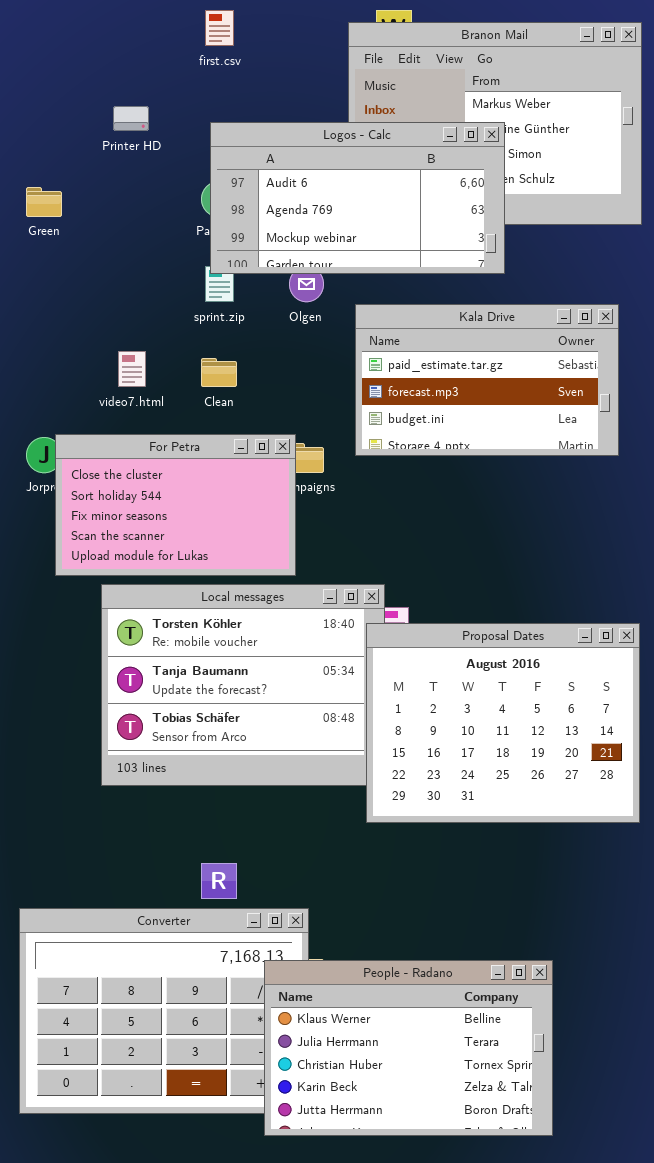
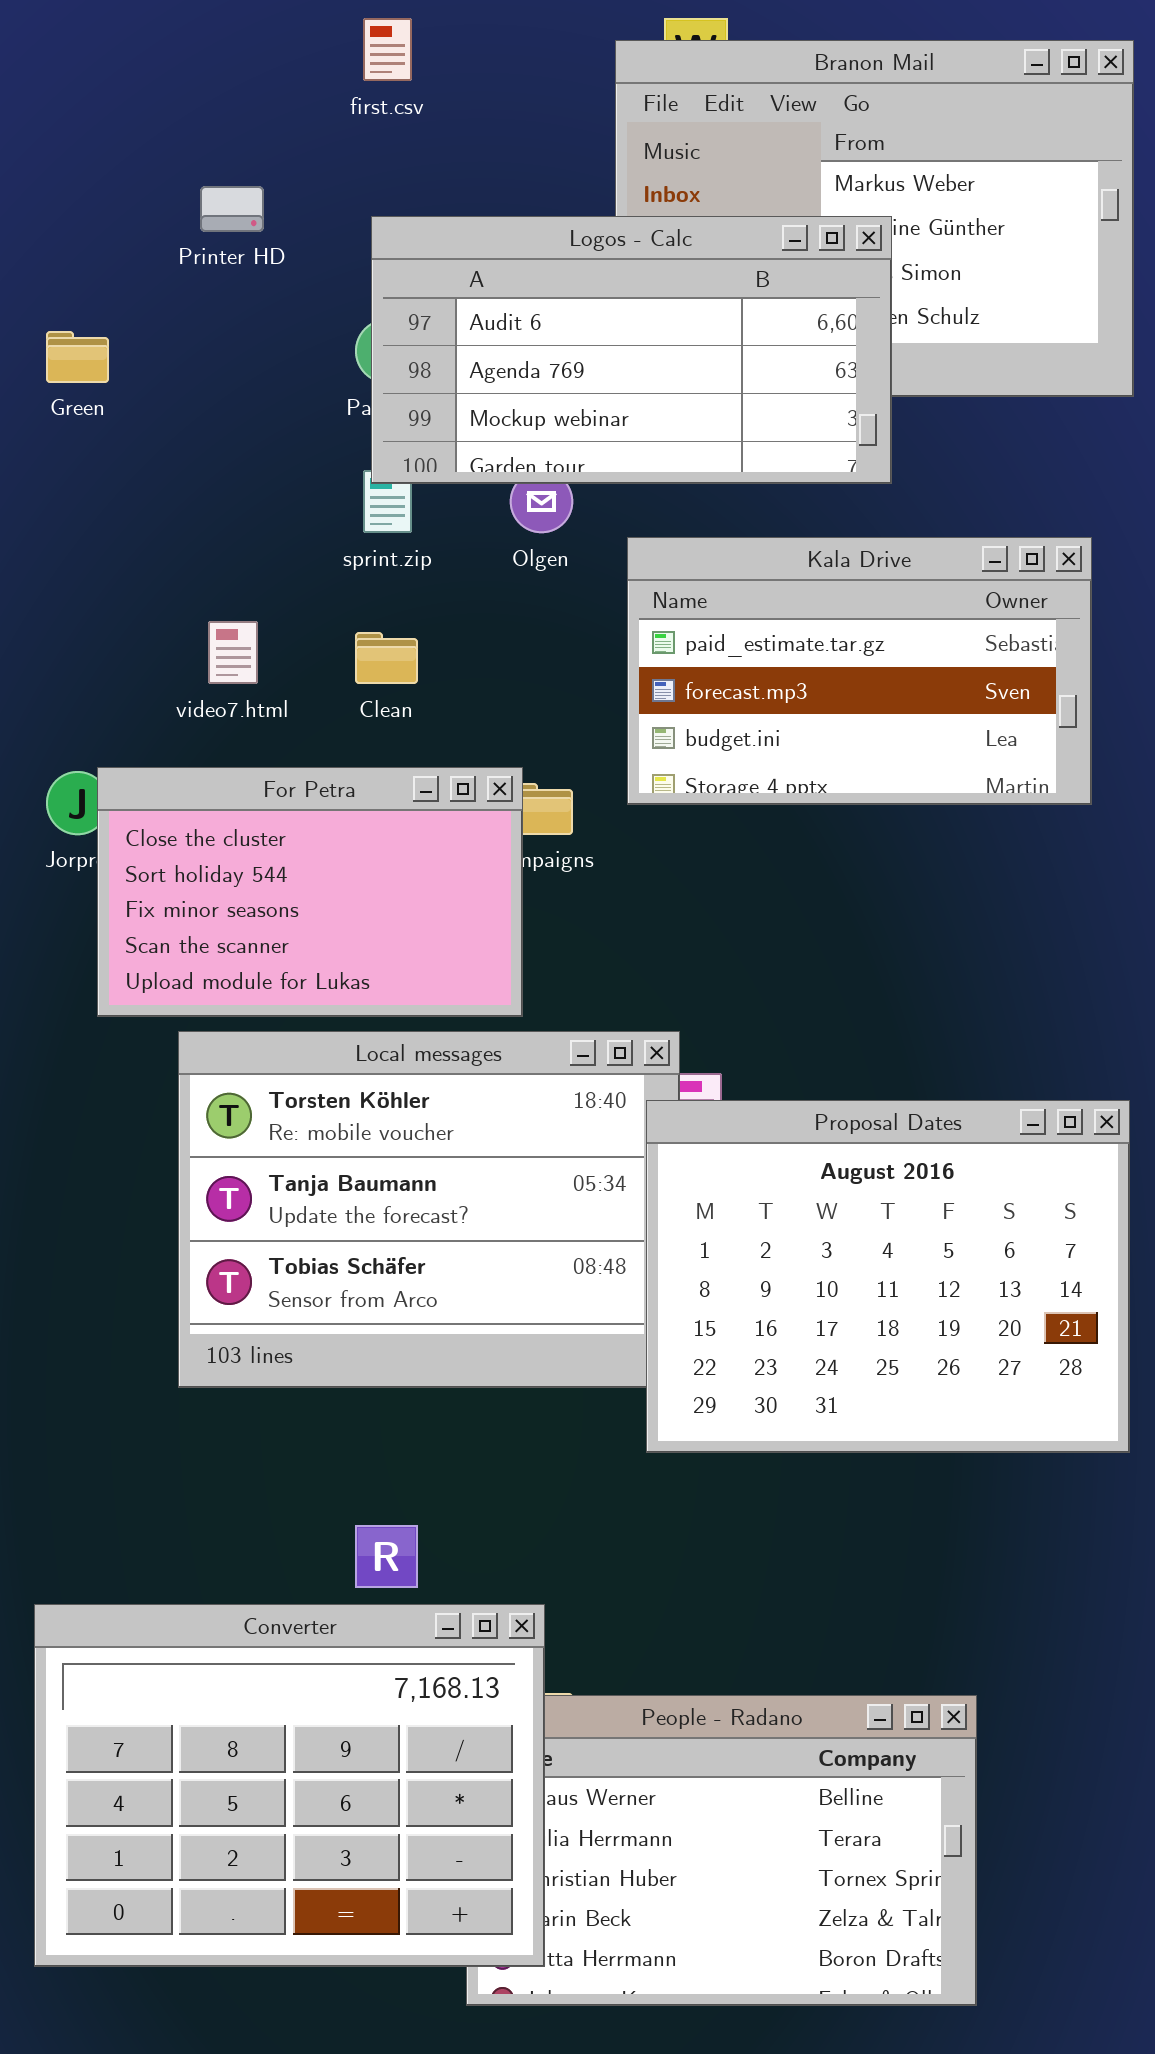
Converter: [19,908,309,1114] -> [34,1604,545,1967], raised

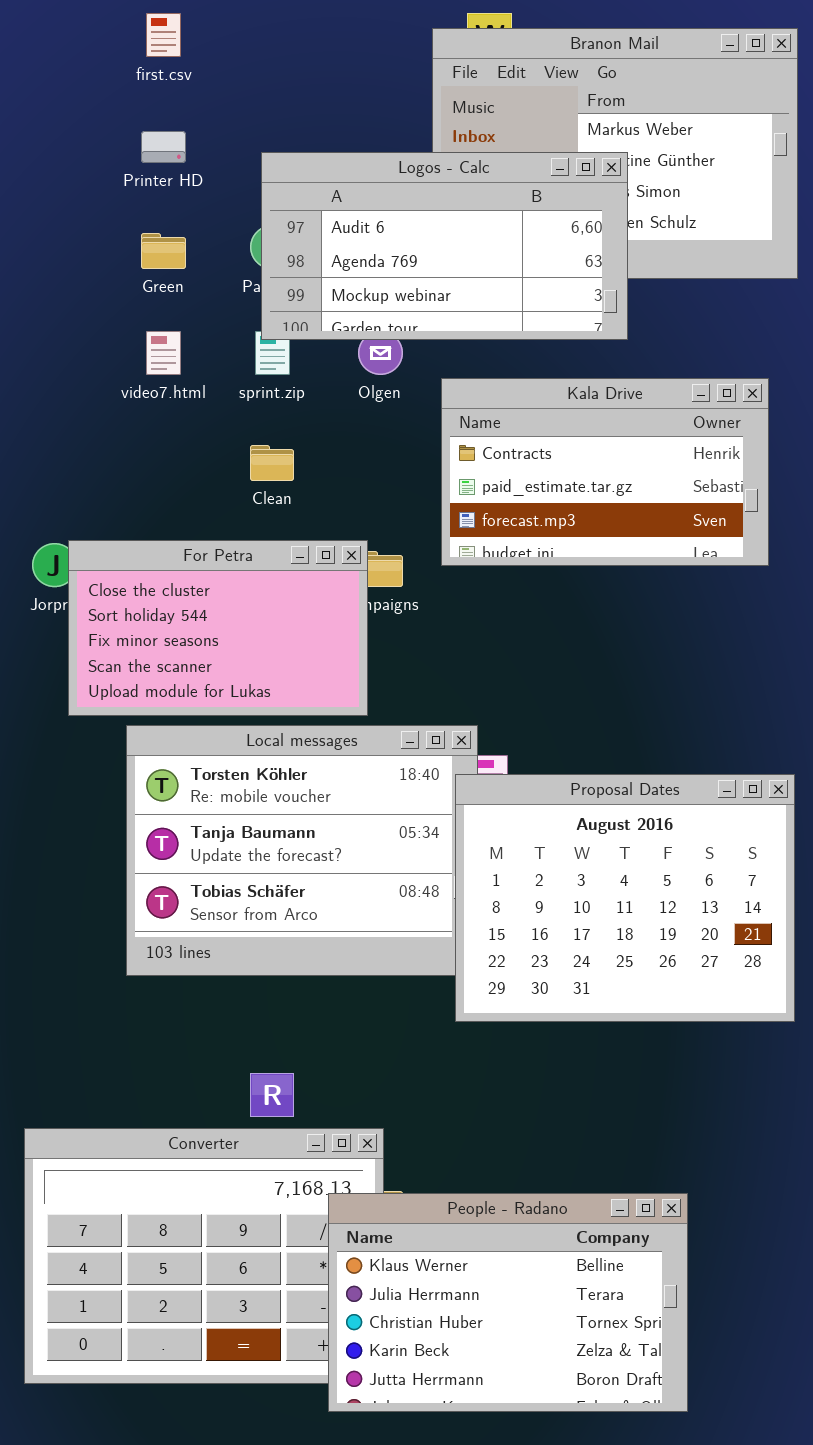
first.csv: [363,18,412,81] -> [146,13,181,57], moved
Green: [46,331,109,383] -> [141,233,186,269], moved
Kala Drive: [627,537,1092,805] -> [441,378,769,566], scrolled up 1 row
video7.html: [208,621,258,684] -> [146,331,181,375], moved
People - Radano: [466,1695,977,2006] -> [328,1193,688,1412], raised

